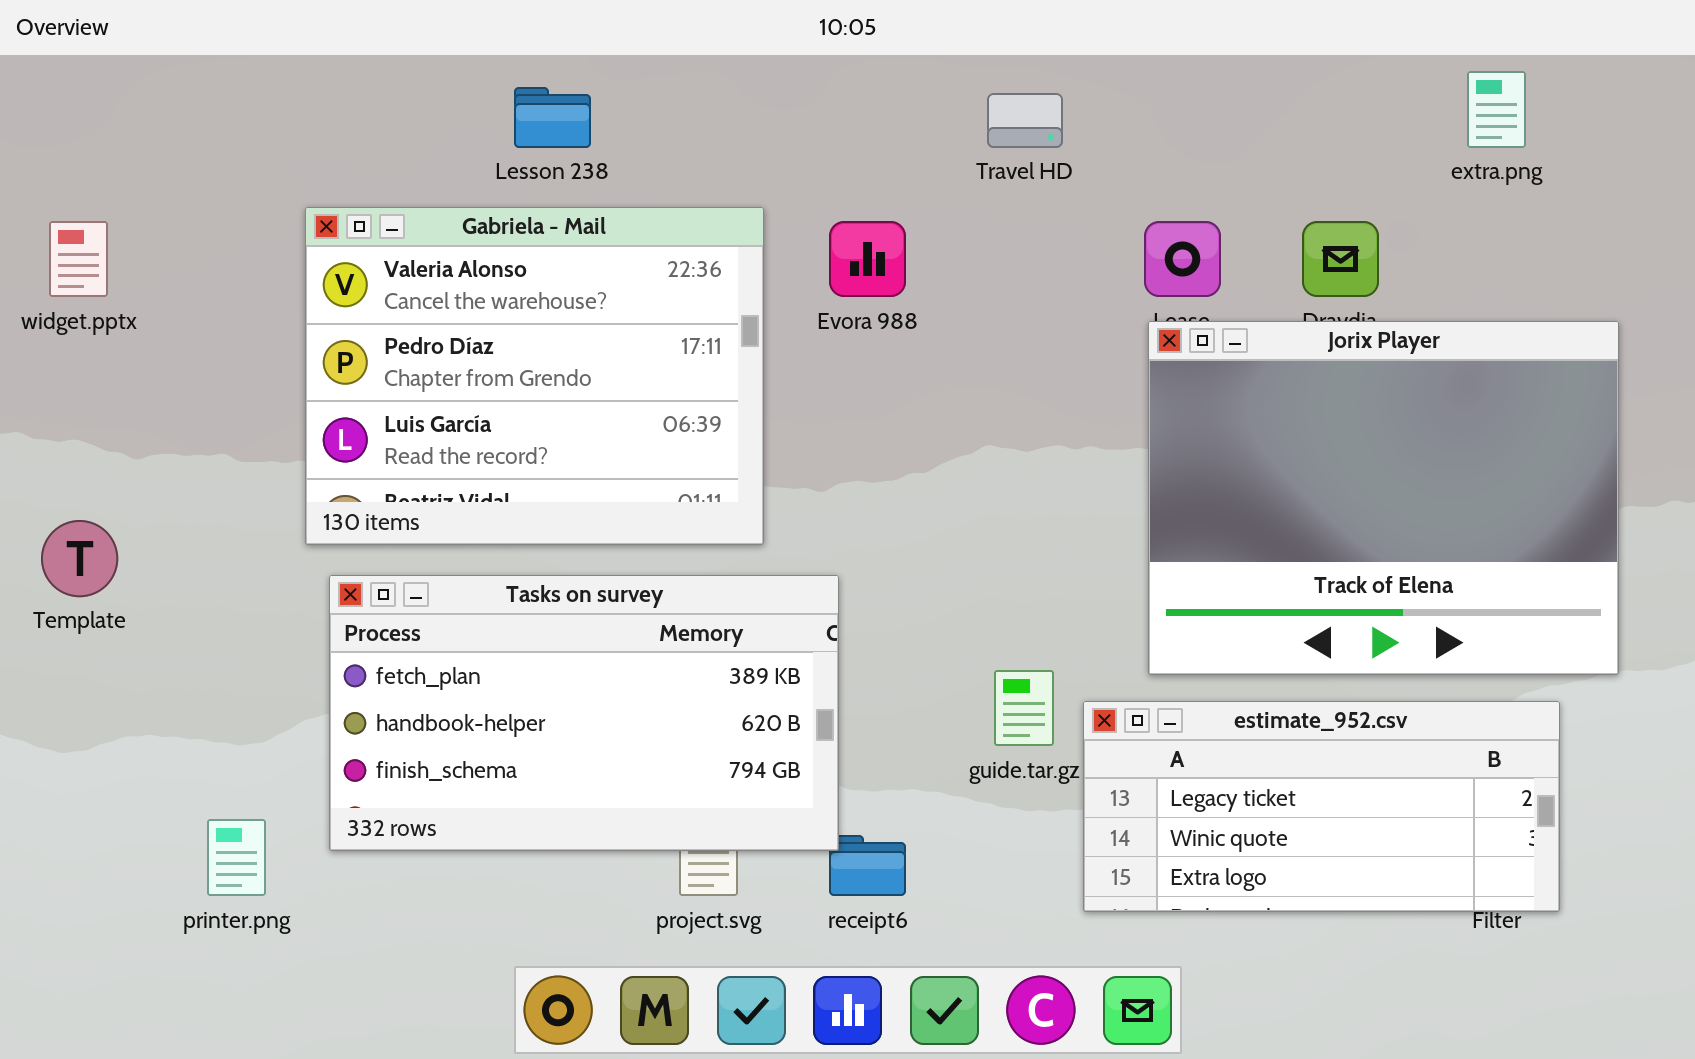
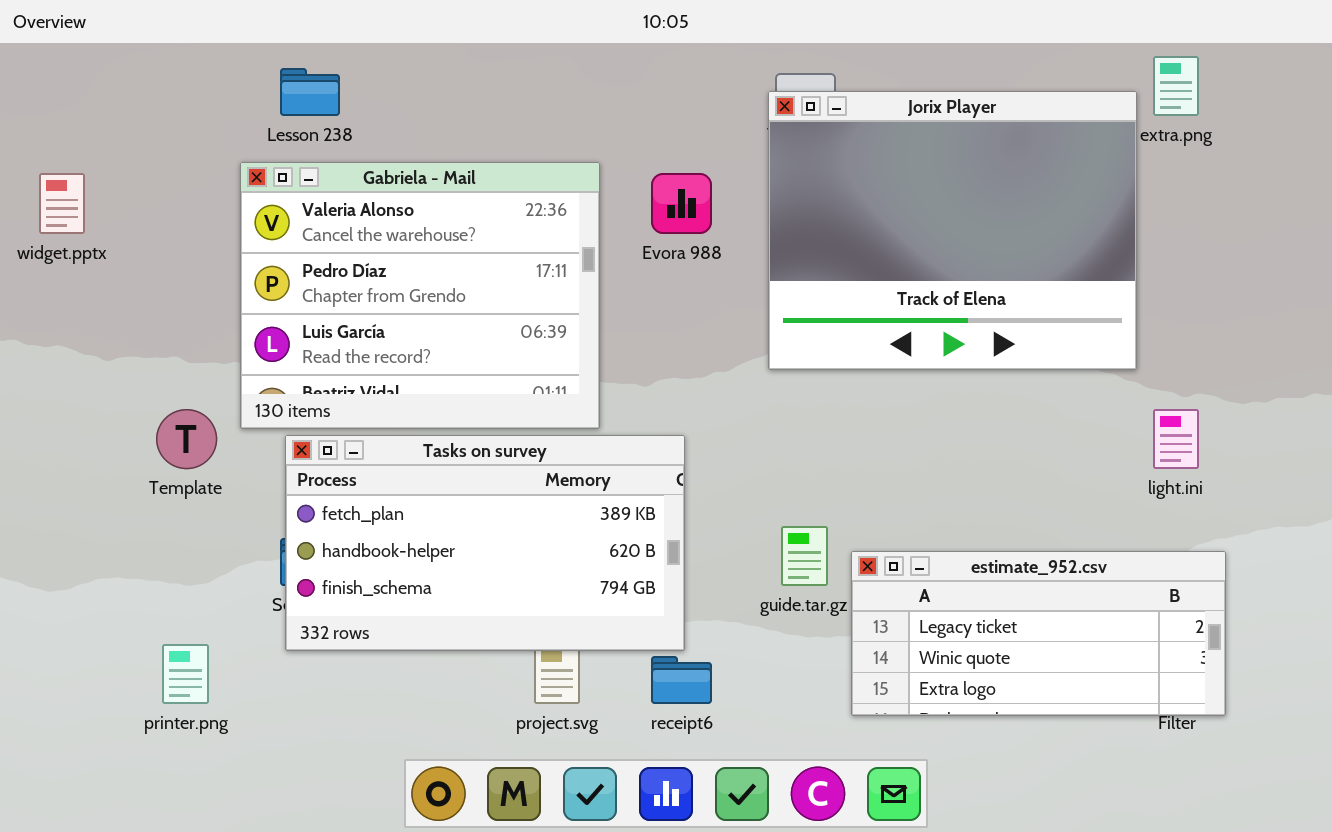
Lesson 238: [514,87,591,148] -> [280,68,340,116], moved
Jorix Player: [1148,321,1619,675] -> [768,91,1137,370], moved
Template: [41,520,118,597] -> [156,409,217,469], moved
Tasks on survey: [329,575,839,851] -> [285,435,685,651], moved

